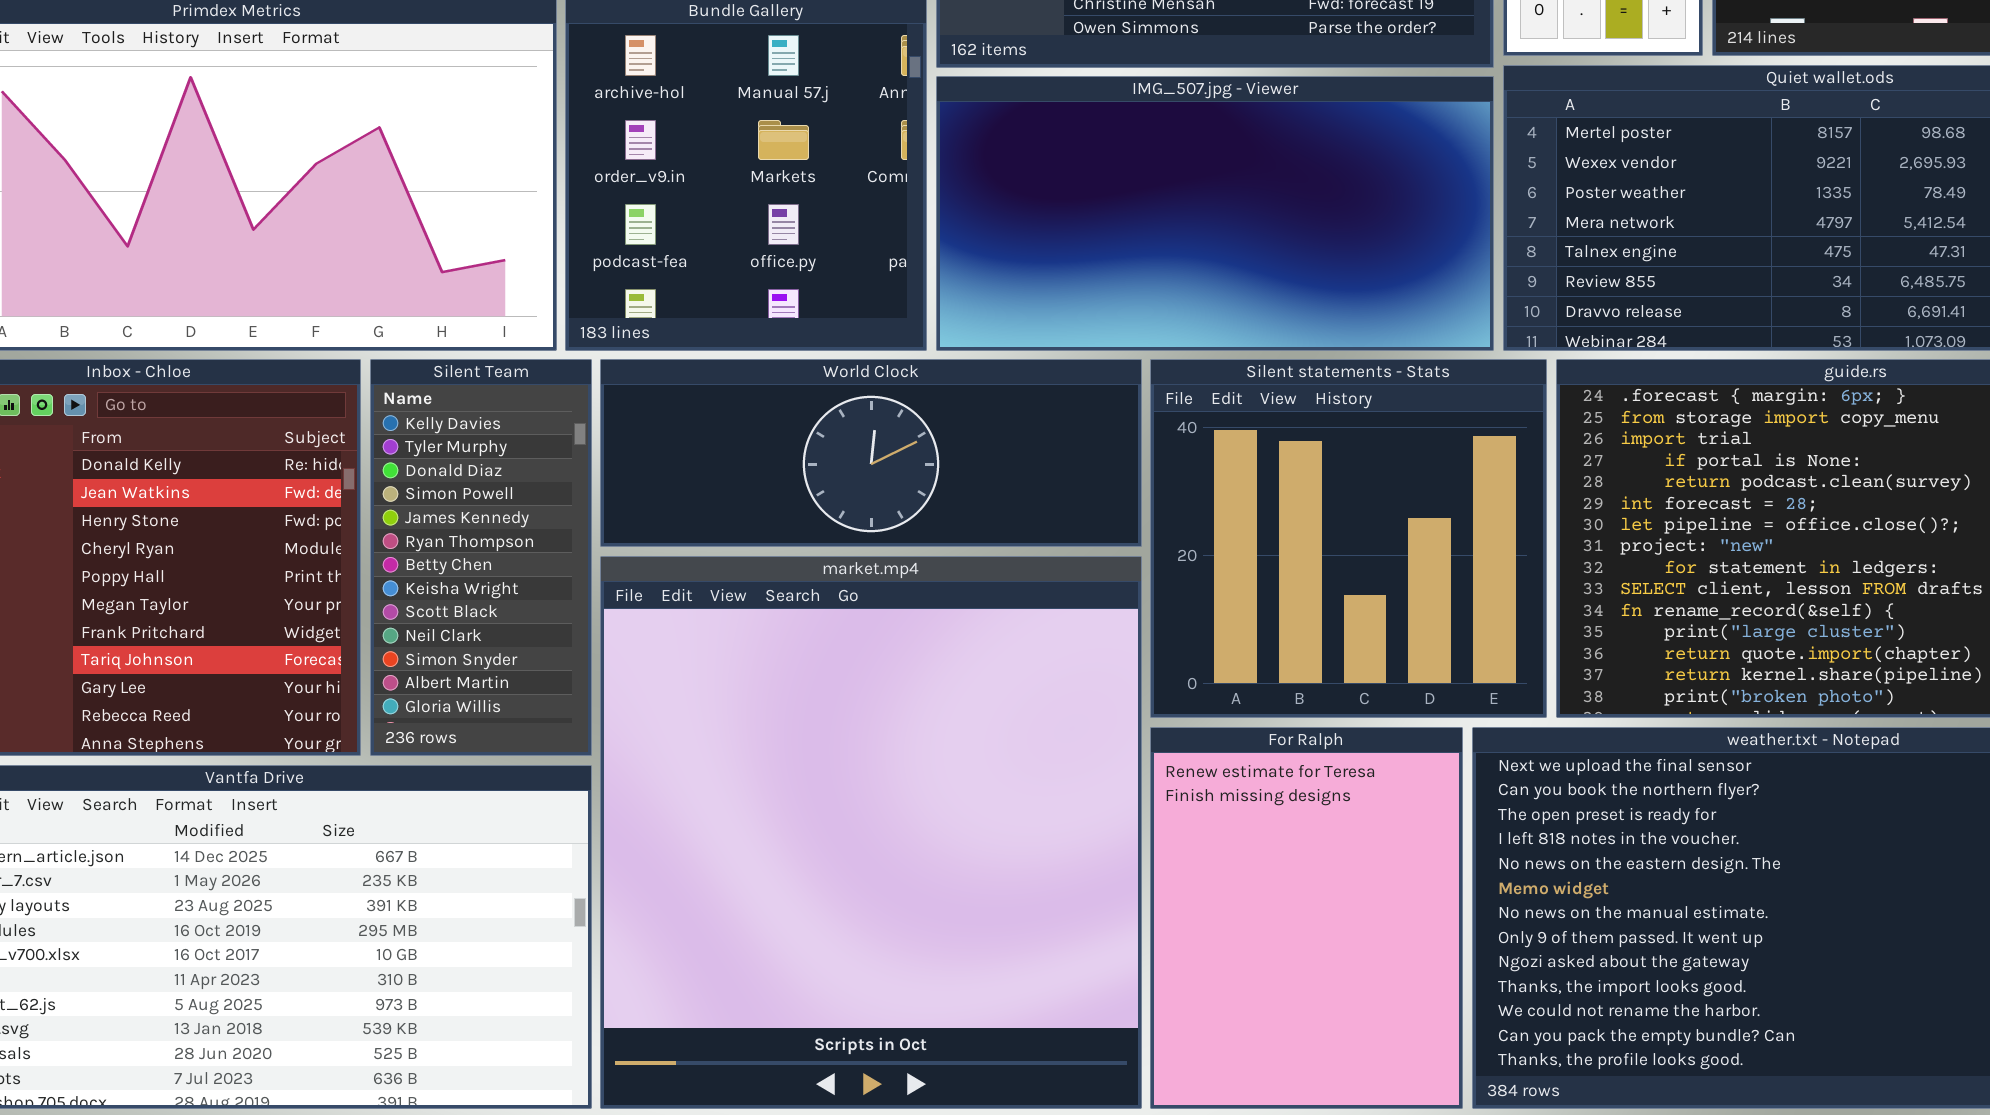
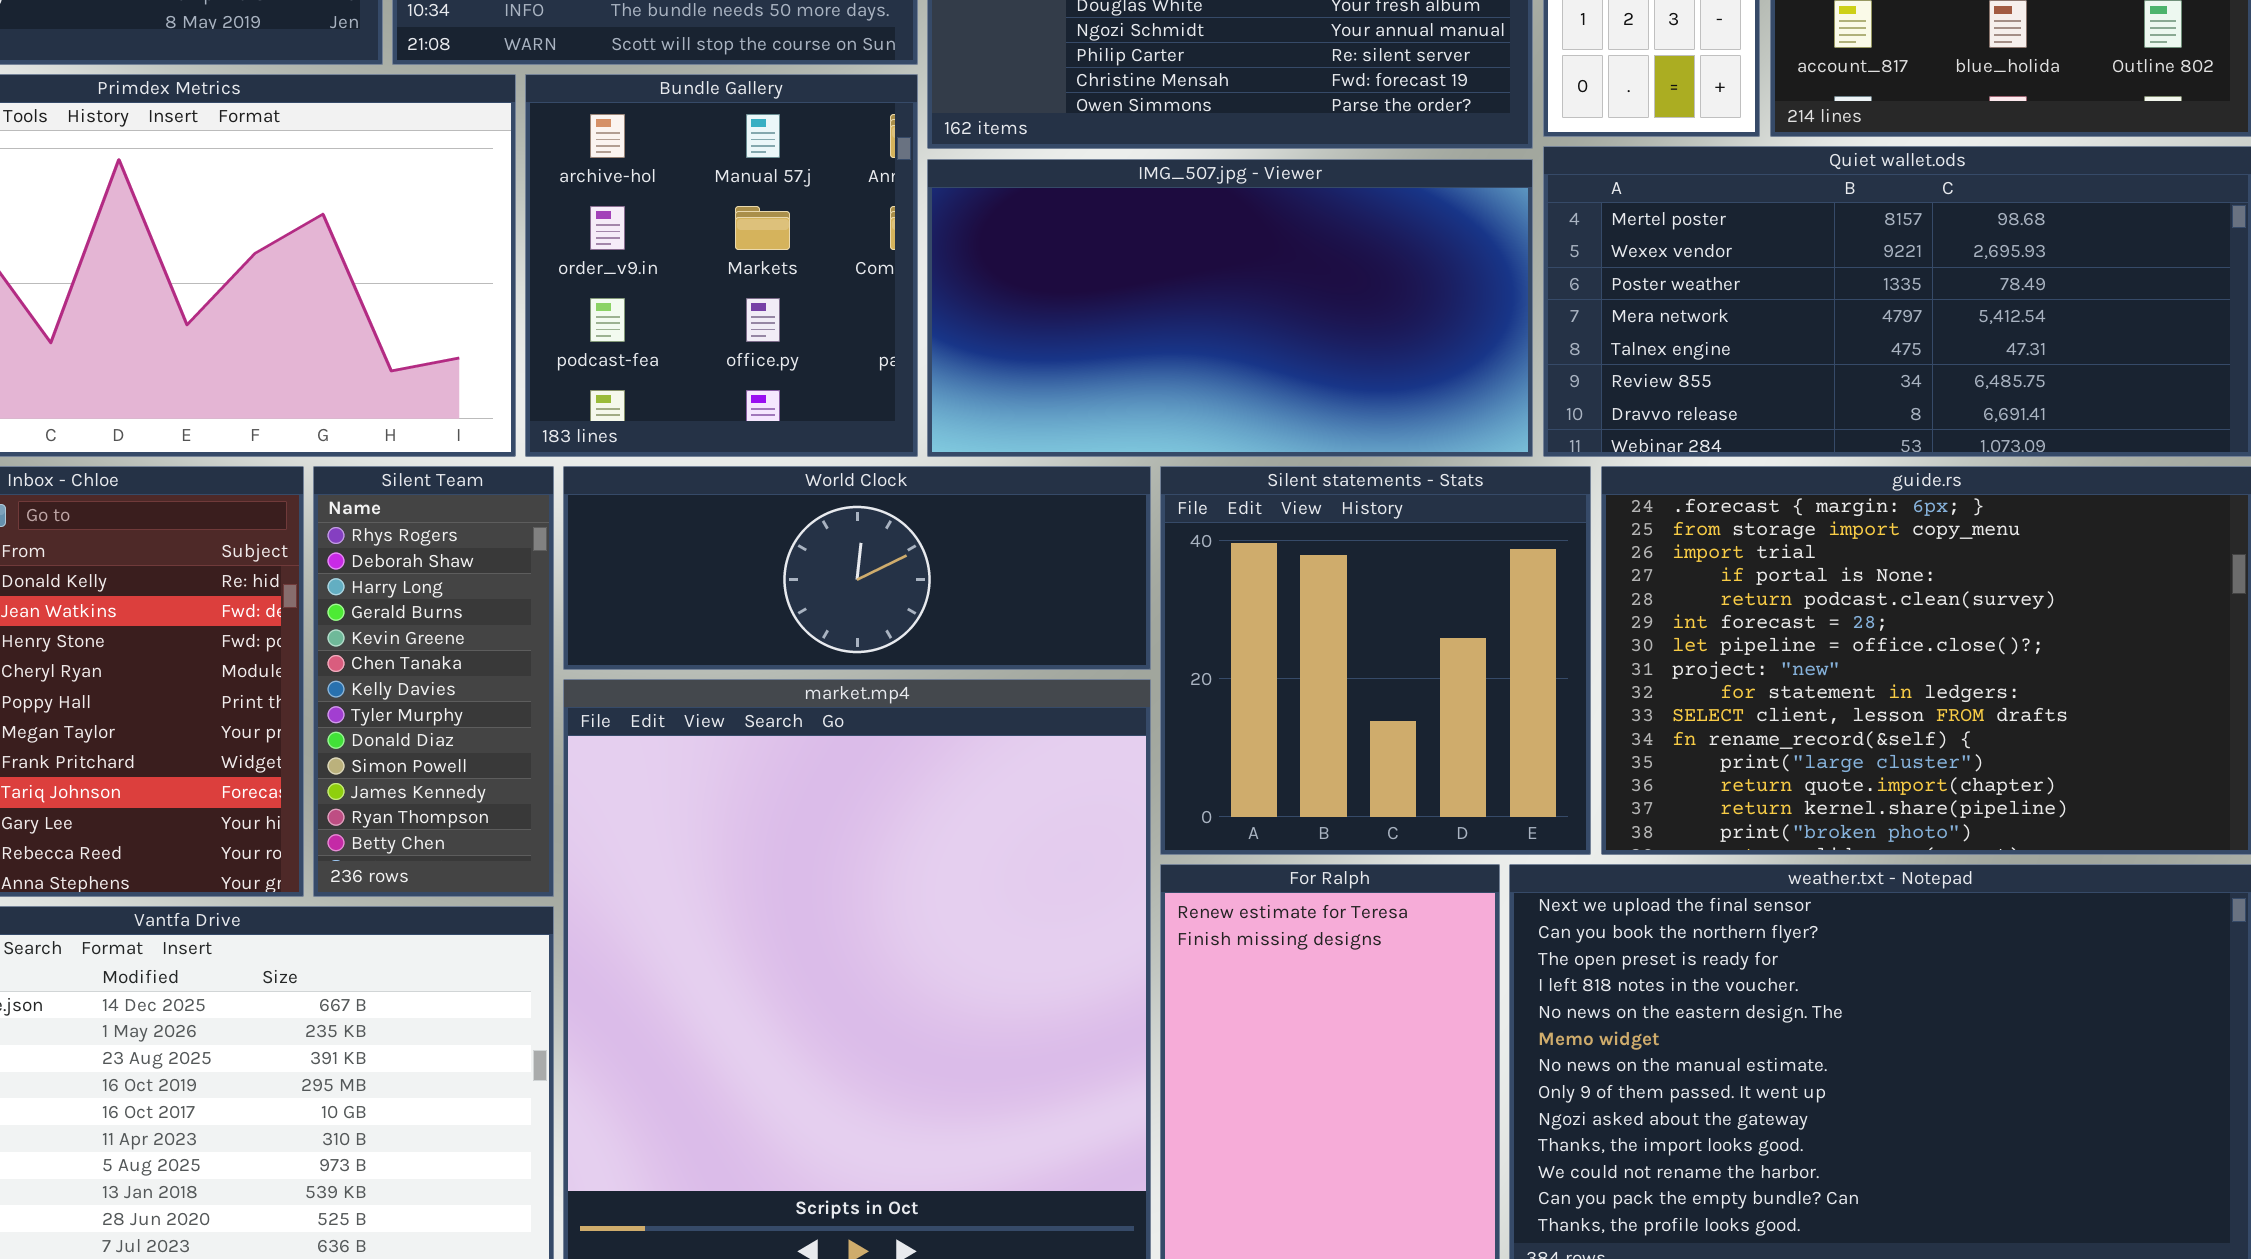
Silent Team: [370,359,592,756] -> [313,466,554,897], scrolled up 6 rows

